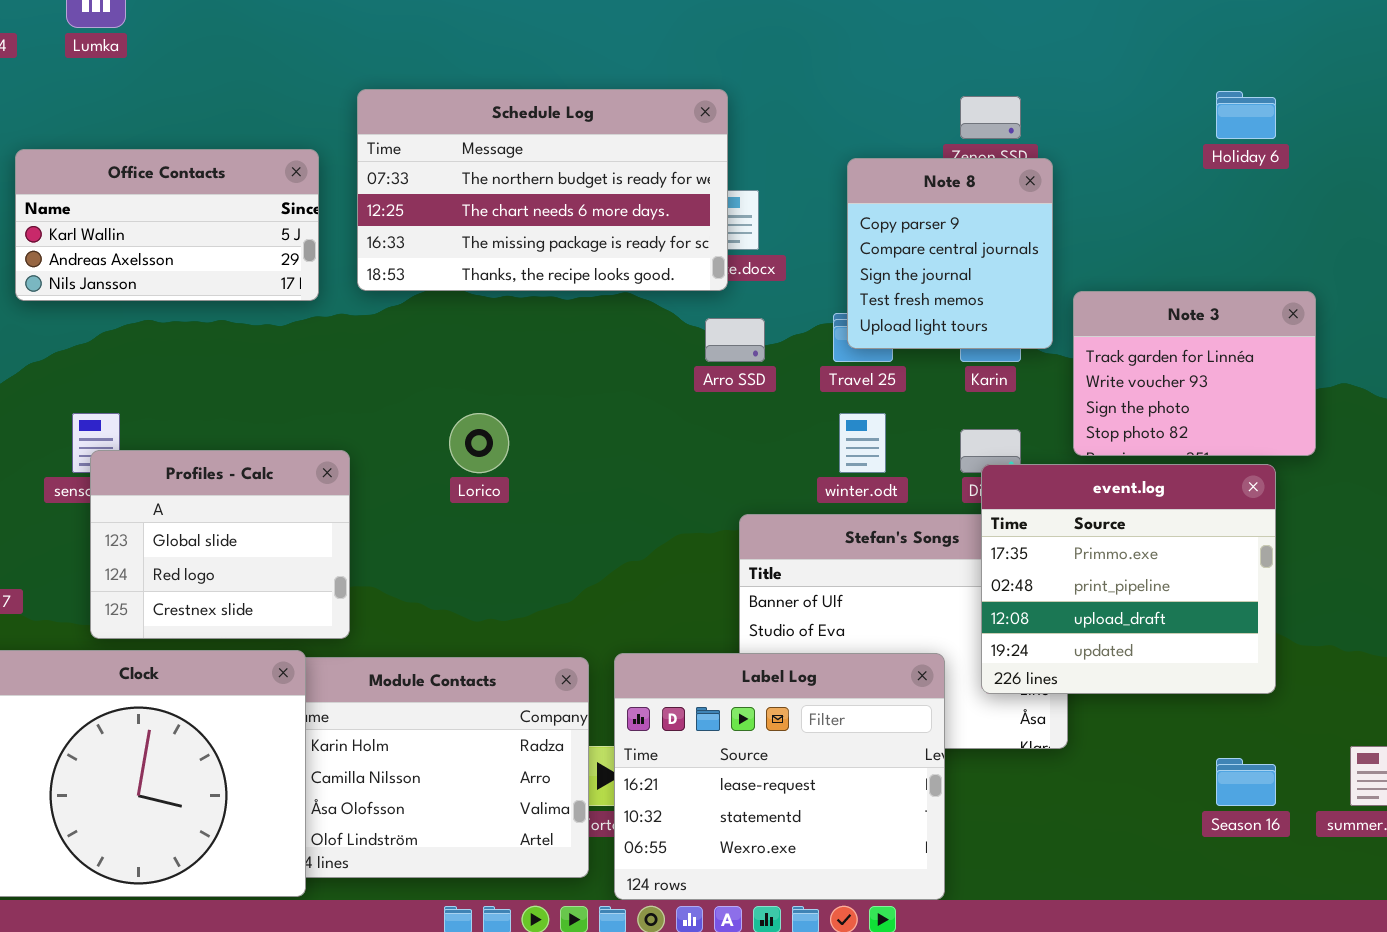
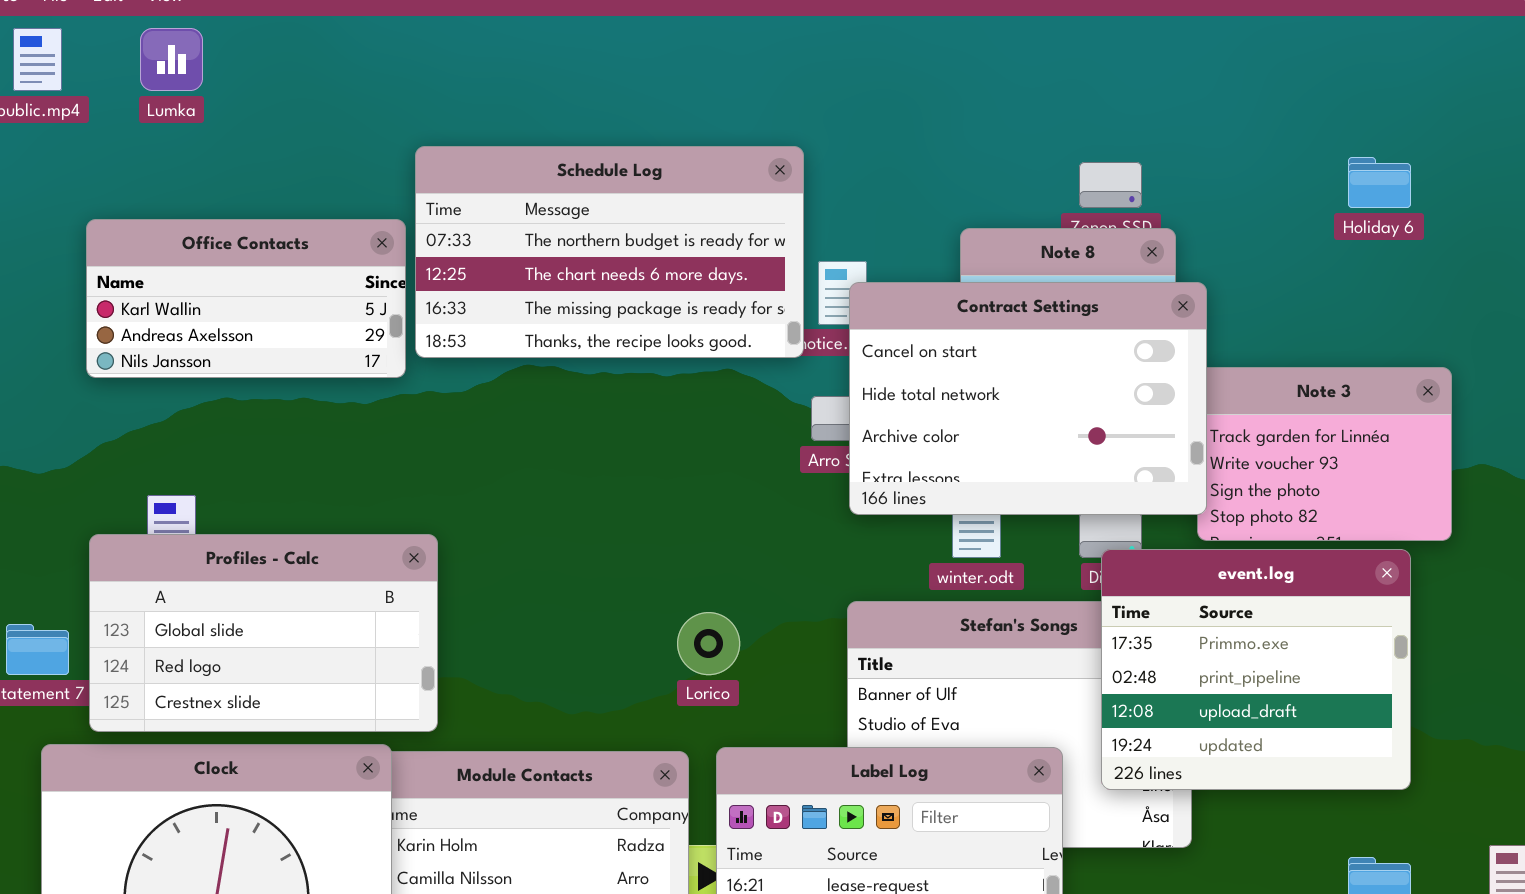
Schedule Log: [357,89,728,291] -> [415,146,804,358], moved
Contract Settings: none -> [849,282,1207,515], opened
Lorico: [449,413,509,473] -> [677,612,740,675], moved
Profiles - Calc: [90,450,350,639] -> [89,534,438,732], resized

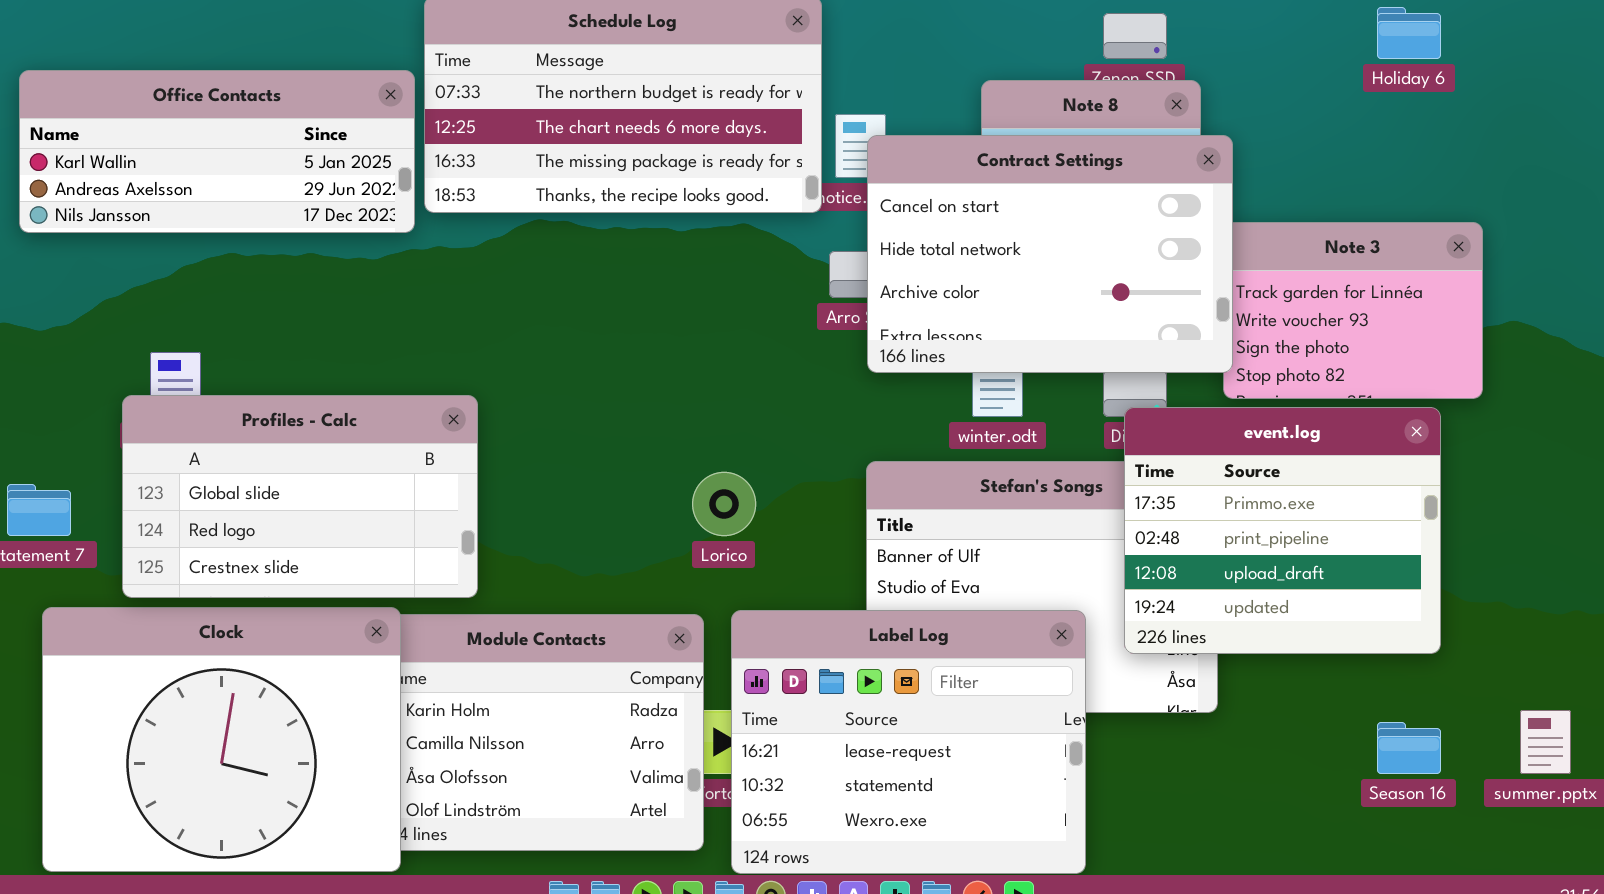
Office Contacts: [86,219,406,378] -> [19,70,415,233], resized
Profiles - Calc: [89,534,438,732] -> [122,395,478,598], moved

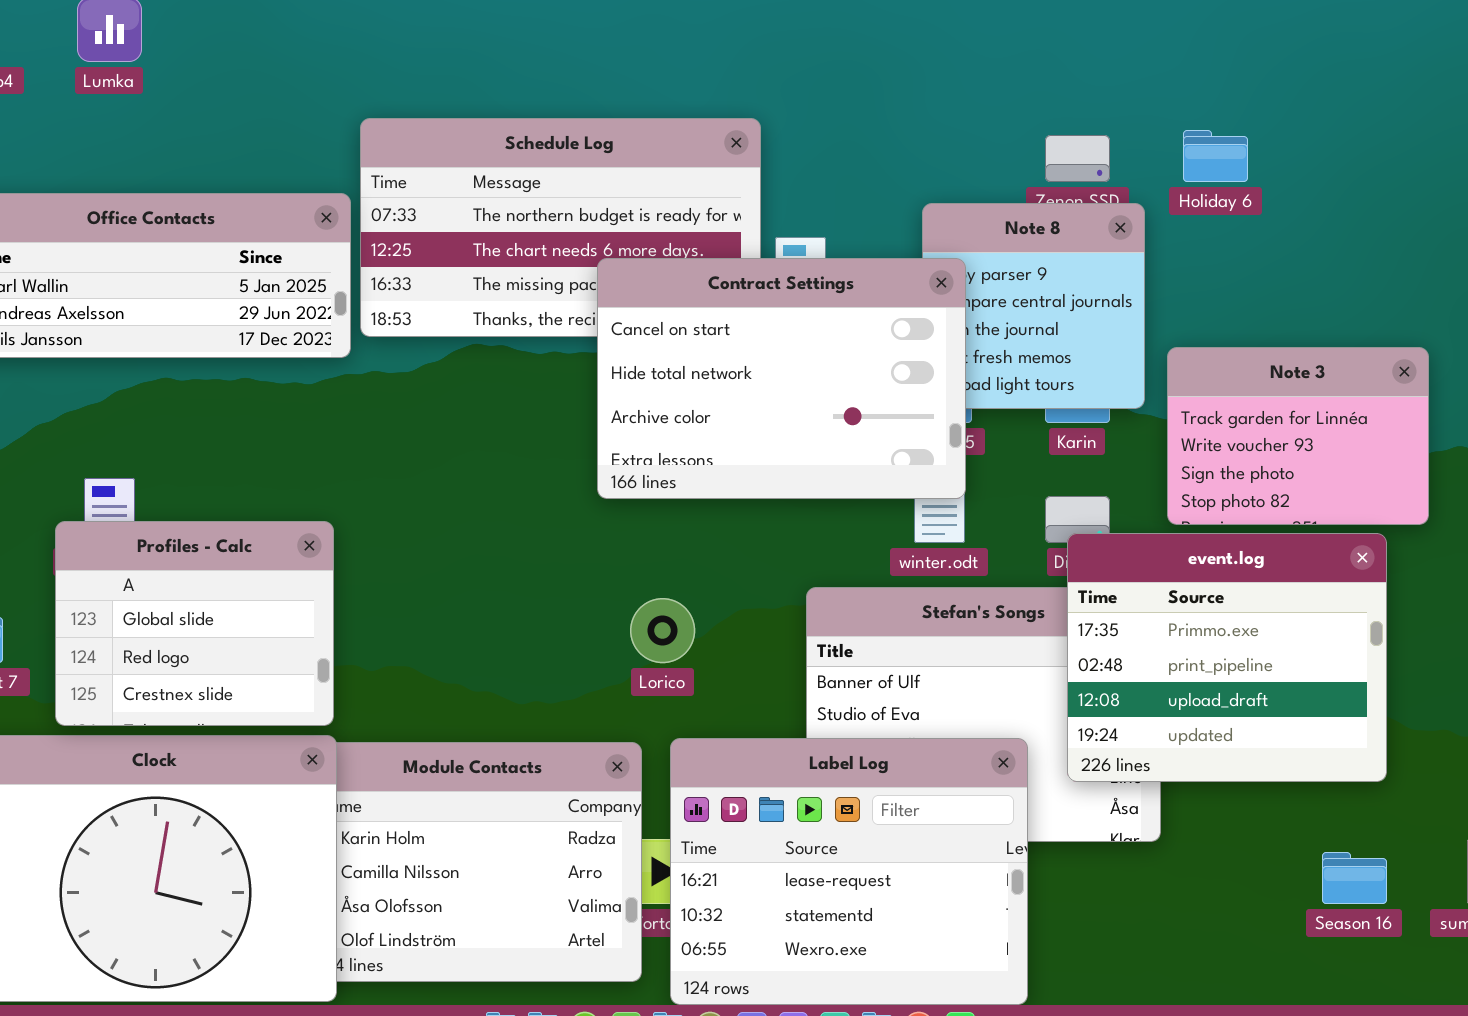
Holiday 6: [1377,7,1441,59] -> [1183,130,1248,182], moved
Contract Settings: [867,135,1233,373] -> [597,258,966,499], moved
Profiles - Calc: [122,395,478,598] -> [55,521,334,726], resized

